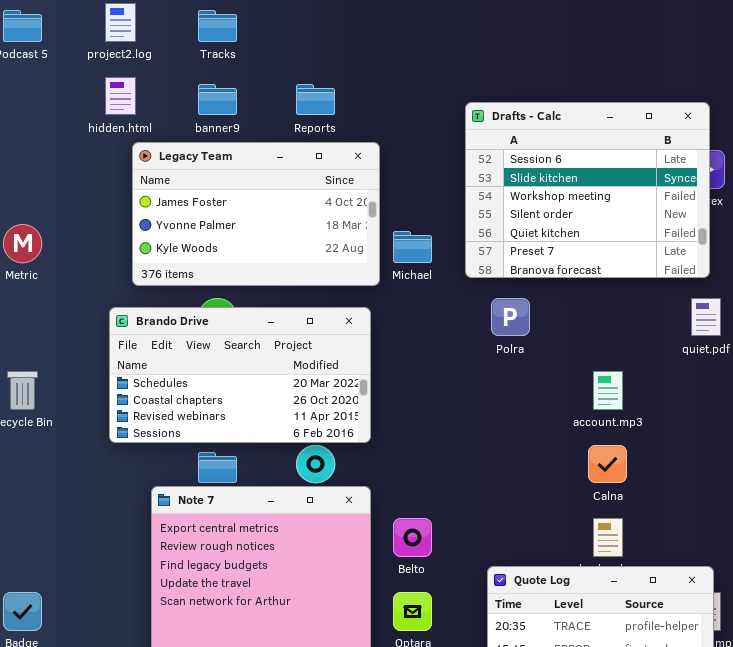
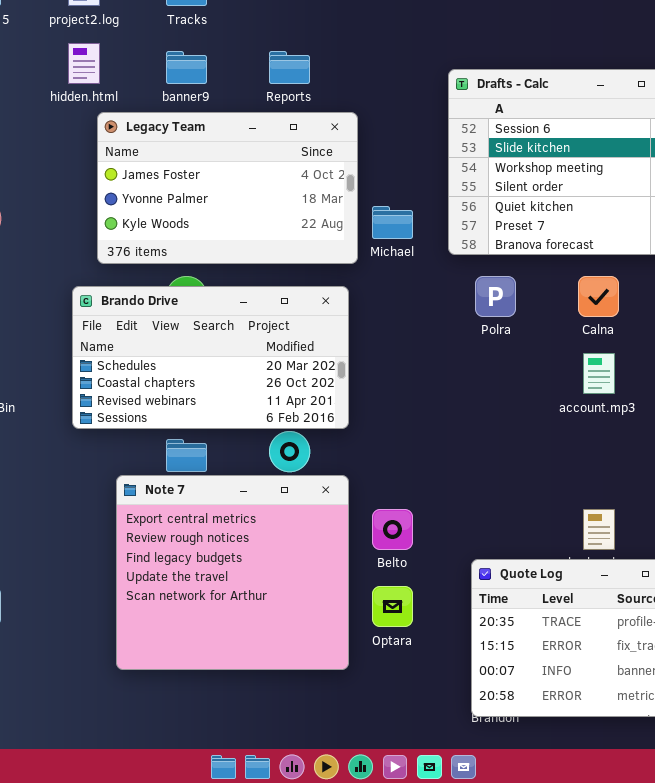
Calna: [588,445,627,483] -> [578,276,619,317], moved

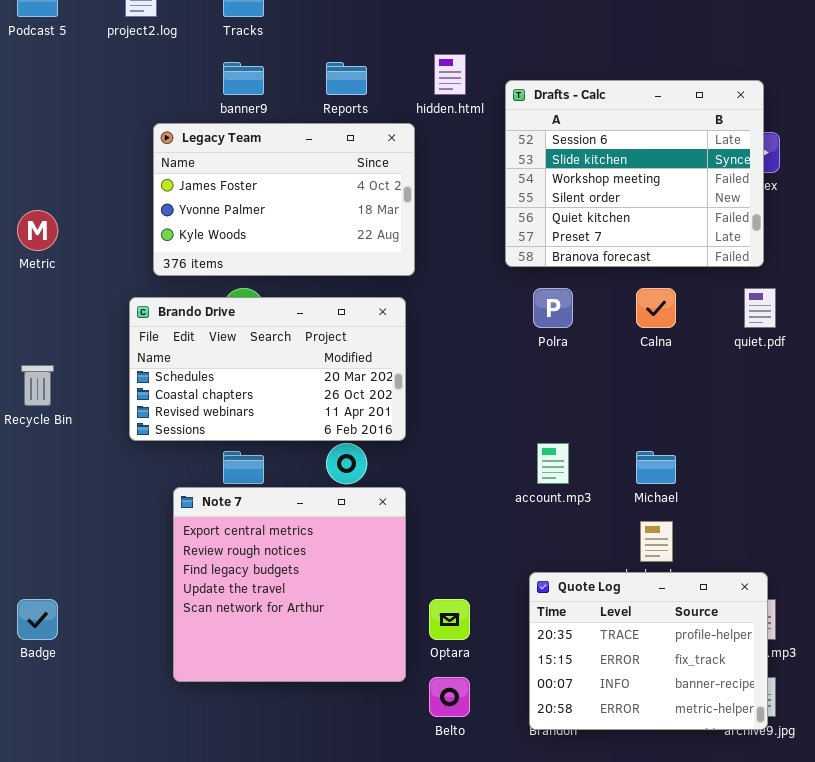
hidden.html: [68,43,100,84] -> [434,54,466,95], moved
Michael: [372,206,413,239] -> [636,451,676,484], moved
account.mp3: [583,353,615,394] -> [537,443,569,484], moved
Belto: [372,509,413,550] -> [429,677,470,717], moved

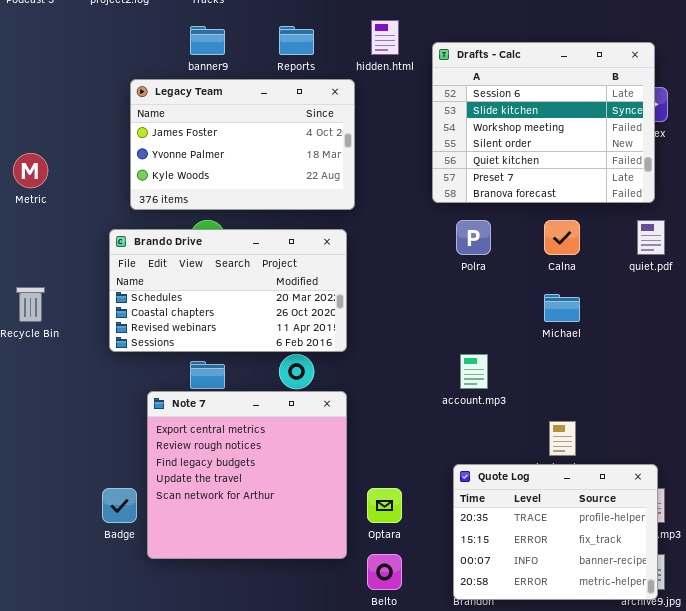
Michael: [636,451,676,484] -> [544,294,580,322], moved
Badge: [17,599,58,640] -> [102,488,137,523], moved

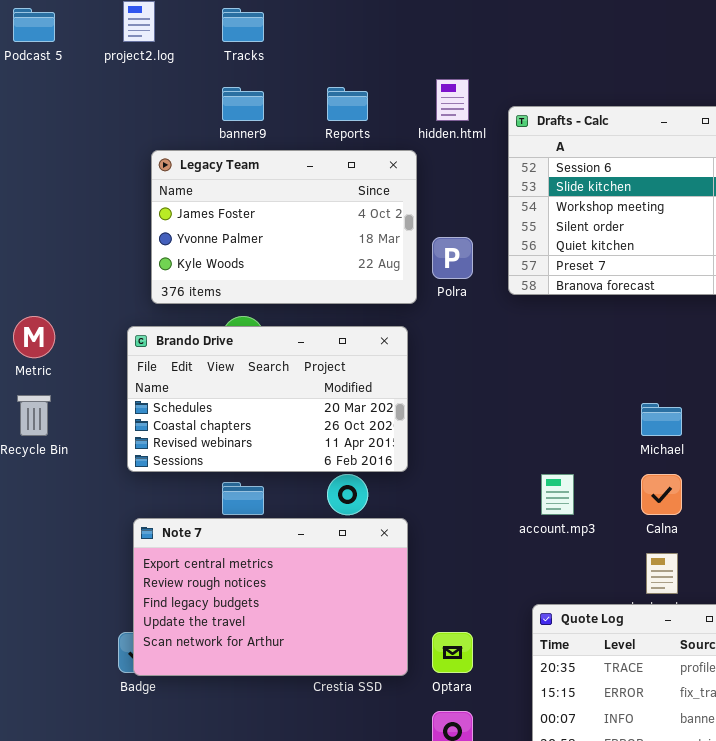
Metric: [13,153,48,188] -> [13,316,55,358], moved
Polra: [456,220,491,255] -> [432,237,473,279], moved
Calna: [544,220,580,255] -> [641,474,682,515], moved
Note 7: [147,391,347,559] -> [133,518,408,676], resized

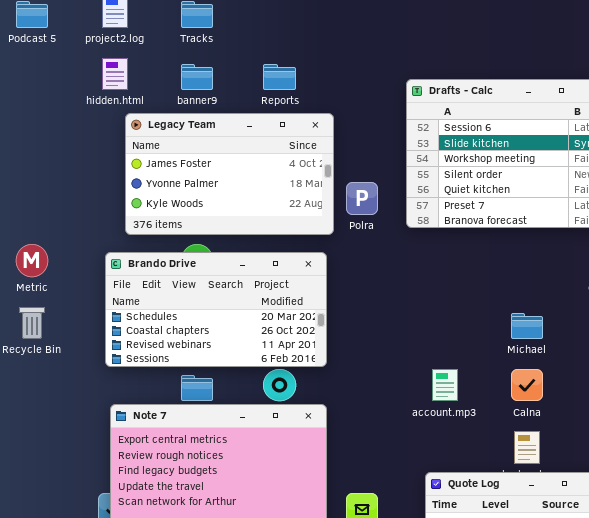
hidden.html: [436,79,469,121] -> [102,58,128,90], moved

